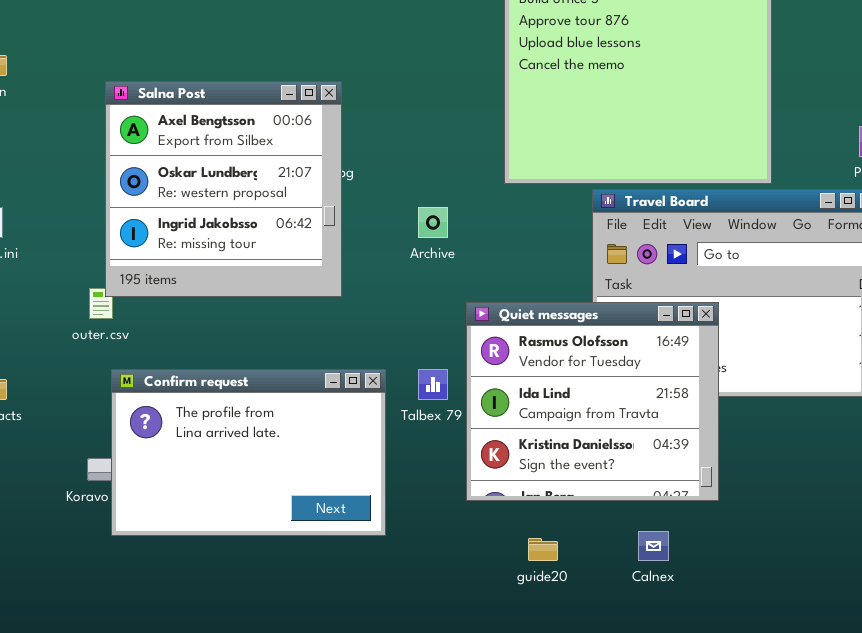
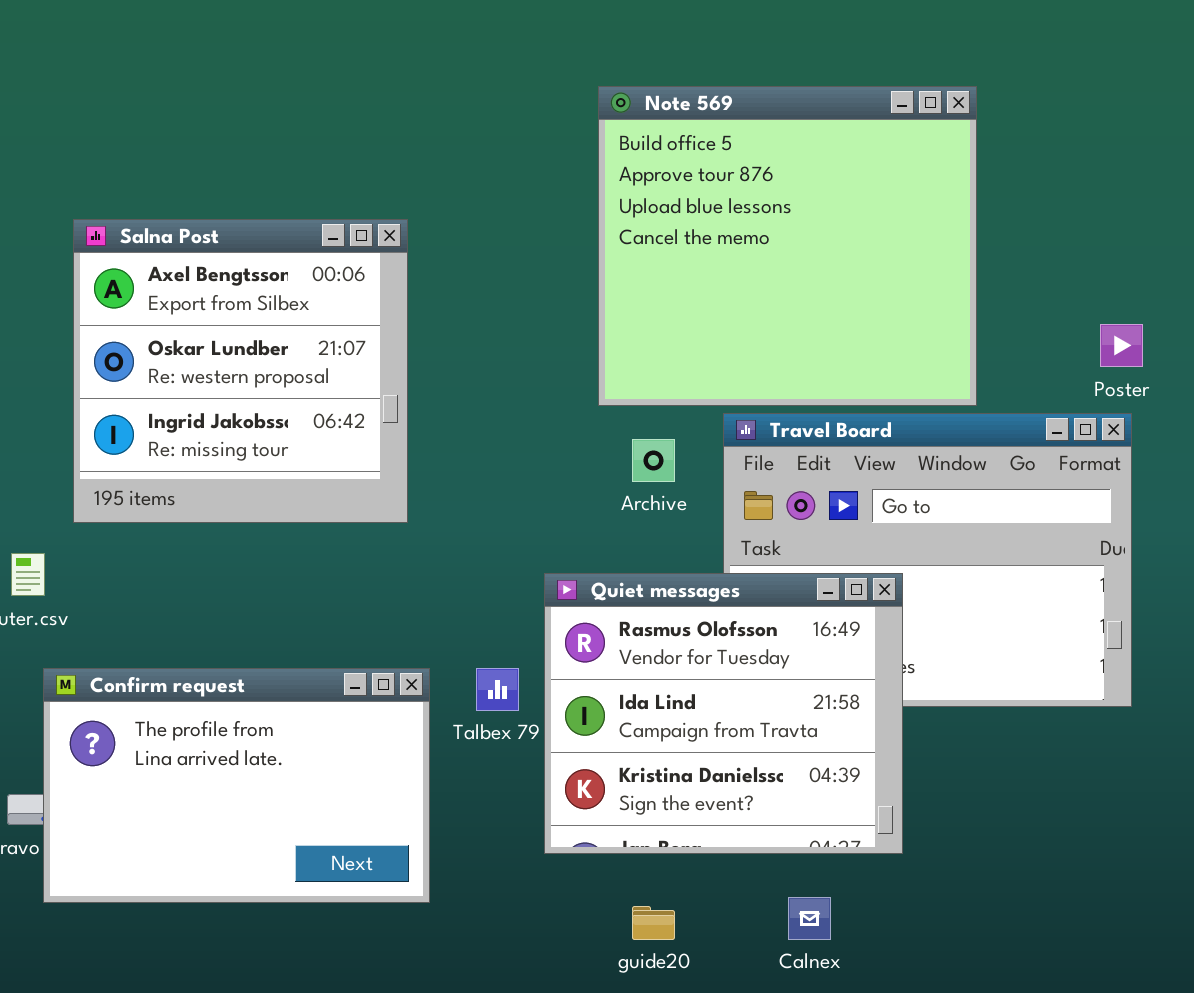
Salna Post: [105,81,342,297] -> [73,219,408,523], moved
Archive: [418,207,448,238] -> [632,439,675,482], moved

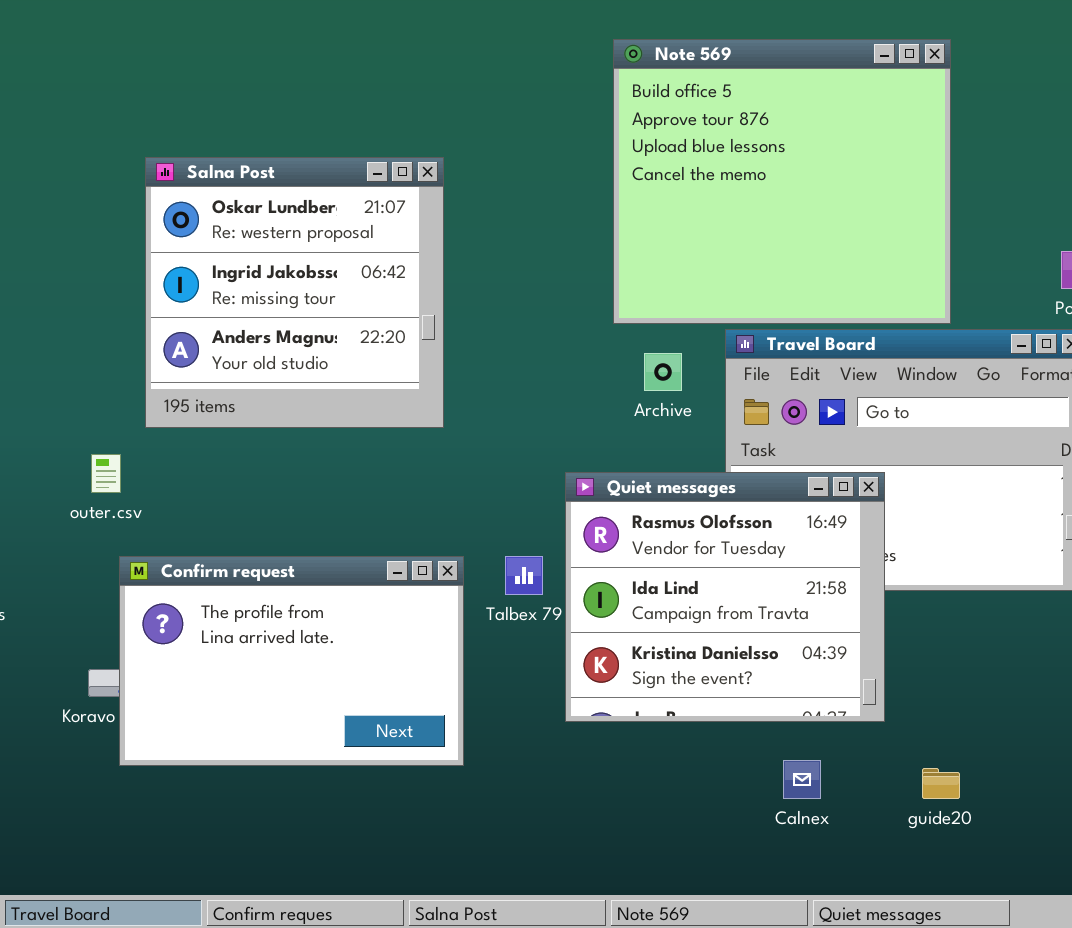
Salna Post: [73,219,408,523] -> [145,157,444,428], scrolled down 1 row
guide20: [632,906,675,940] -> [922,768,960,799], moved

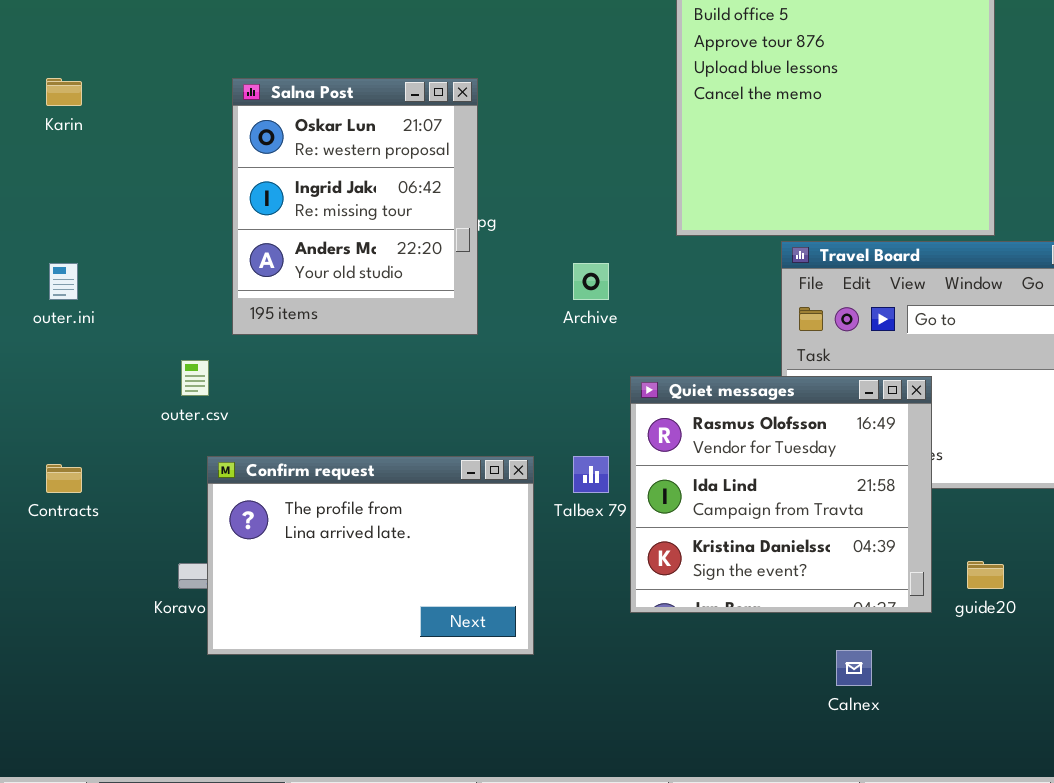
Salna Post: [145,157,444,428] -> [232,78,478,335], resized
Archive: [644,353,682,391] -> [573,263,609,300], moved
guide20: [922,768,960,799] -> [967,561,1004,589], moved

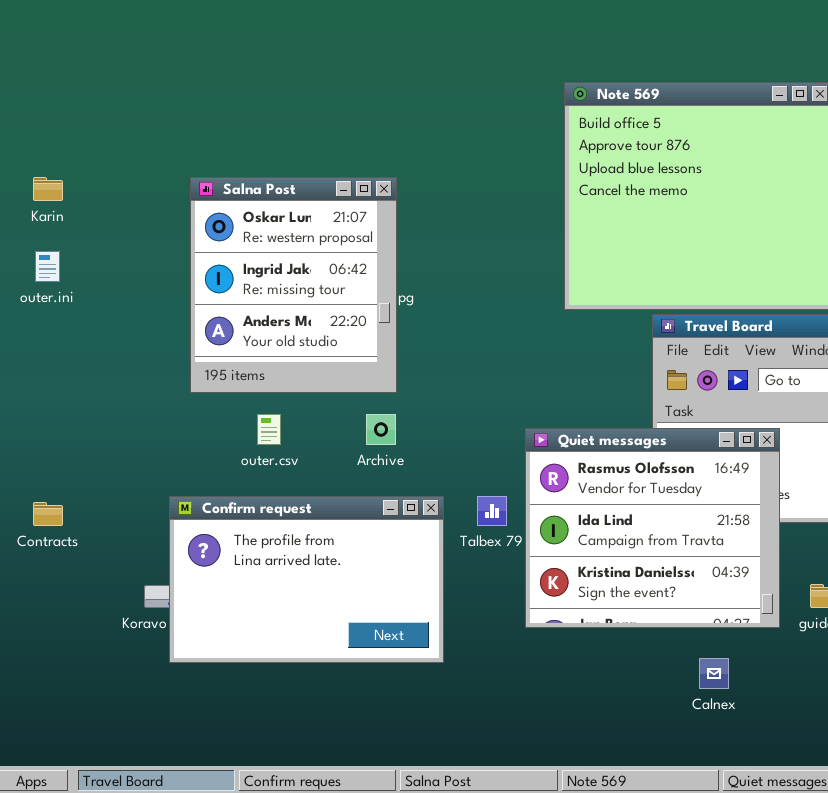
outer.ini: [49,263,78,300] -> [35,251,60,282], moved
Archive: [573,263,609,300] -> [366,414,396,445], moved
outer.csv: [181,360,209,396] -> [257,414,281,445], moved

